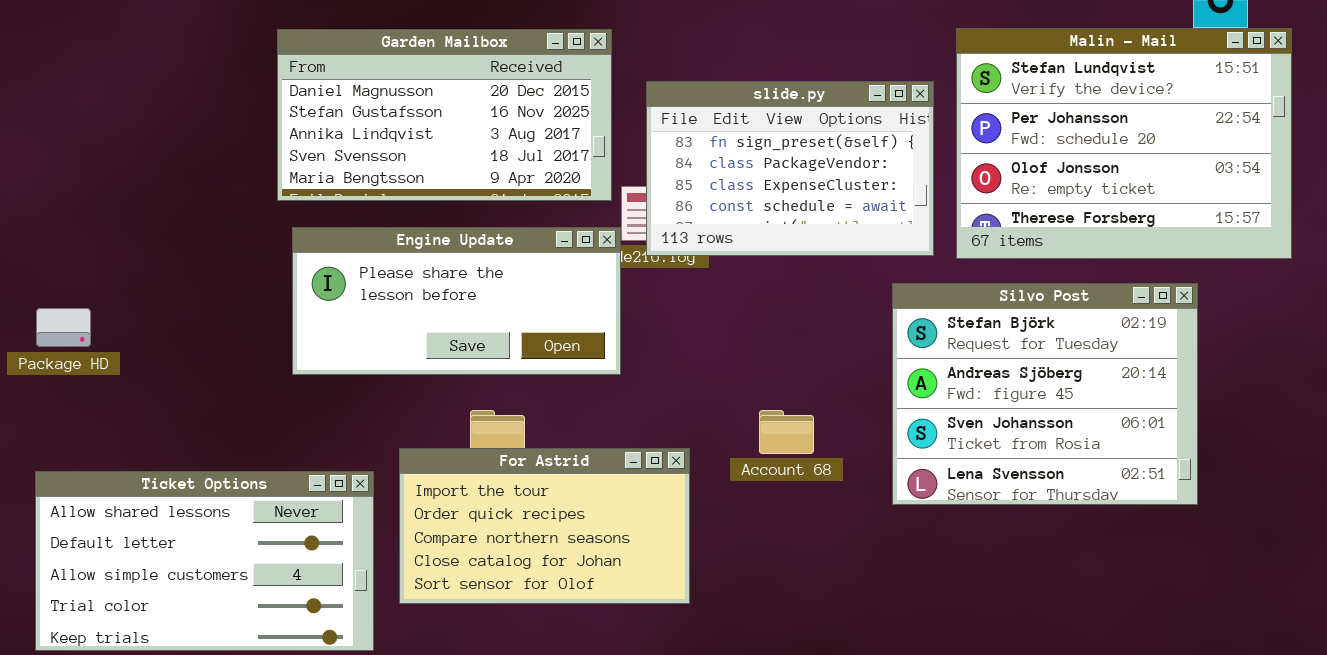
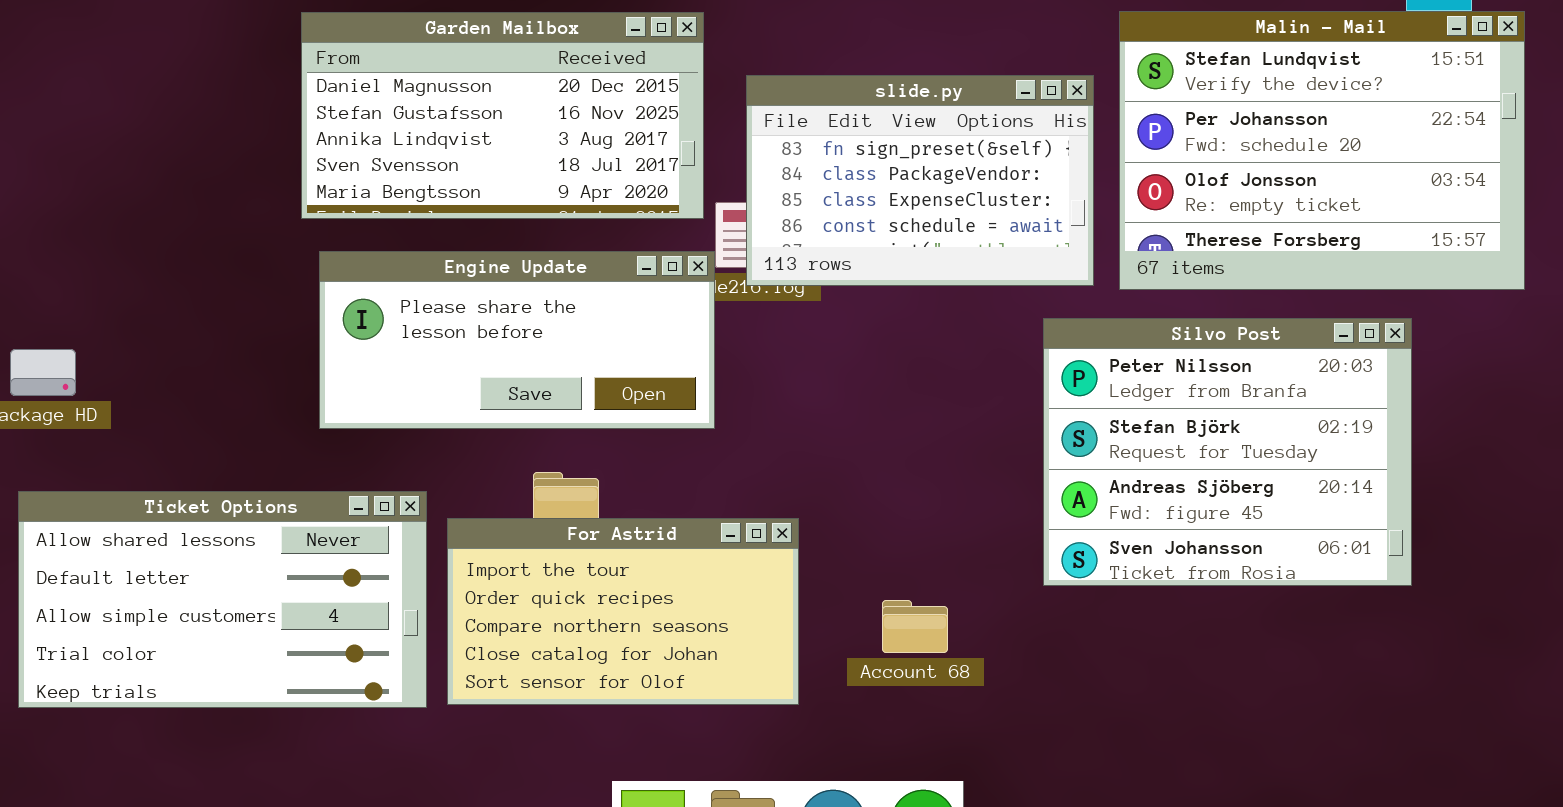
Silvo Post: [892,283,1198,505] -> [1043,318,1412,586], scrolled up 1 row
Account 68: [759,410,814,454] -> [882,600,948,653], moved
Ticket Options: [35,471,374,651] -> [18,491,427,708], moved

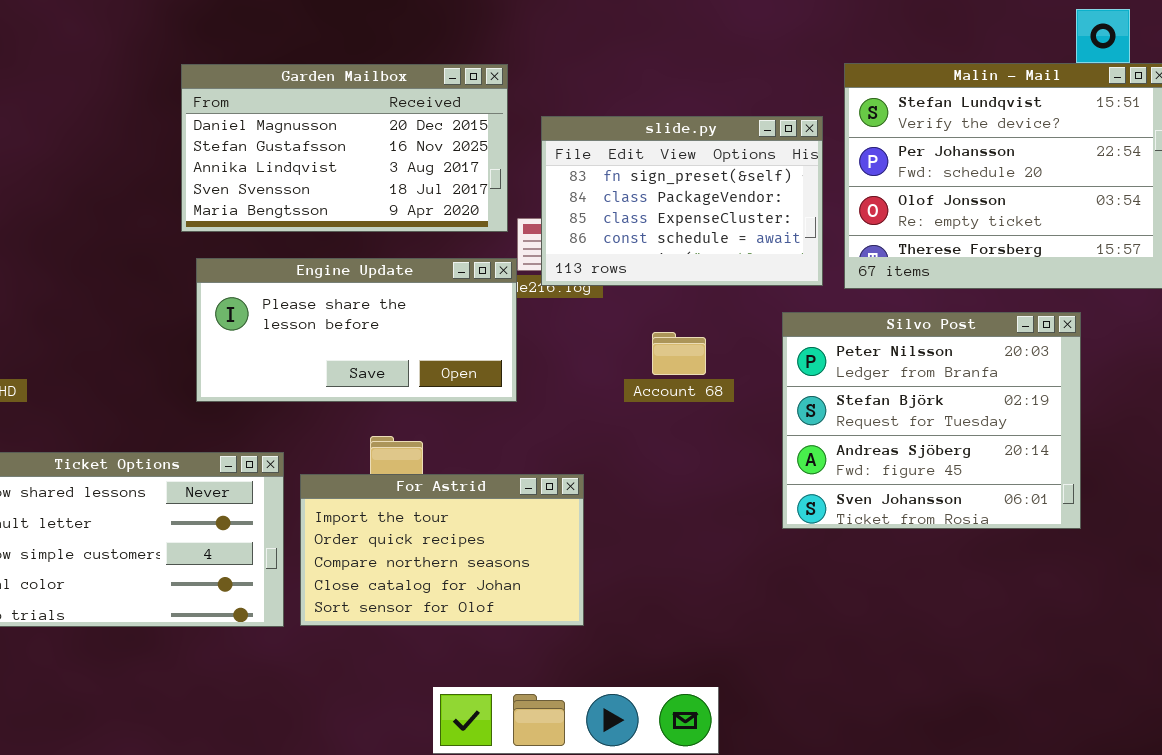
Account 68: [882,600,948,653] -> [652,332,706,375], moved

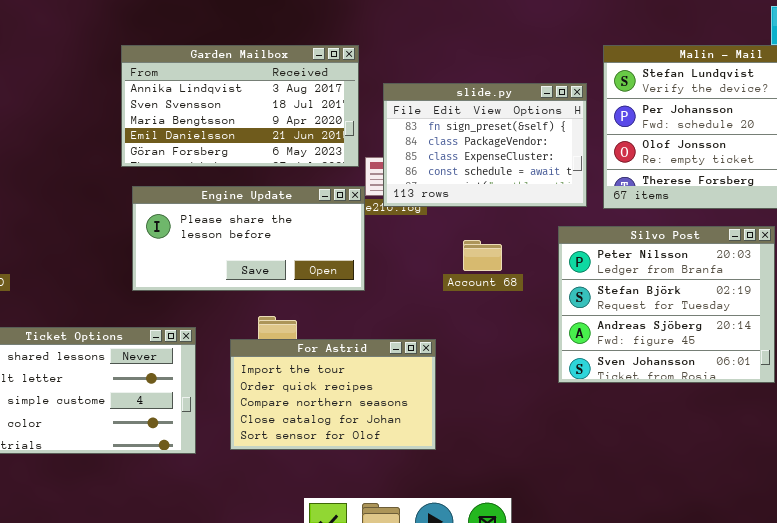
Garden Mailbox: [181,64,508,232] -> [121,45,359,167], scrolled down 2 rows
For Astrid: [300,474,584,626] -> [230,339,436,450], moved

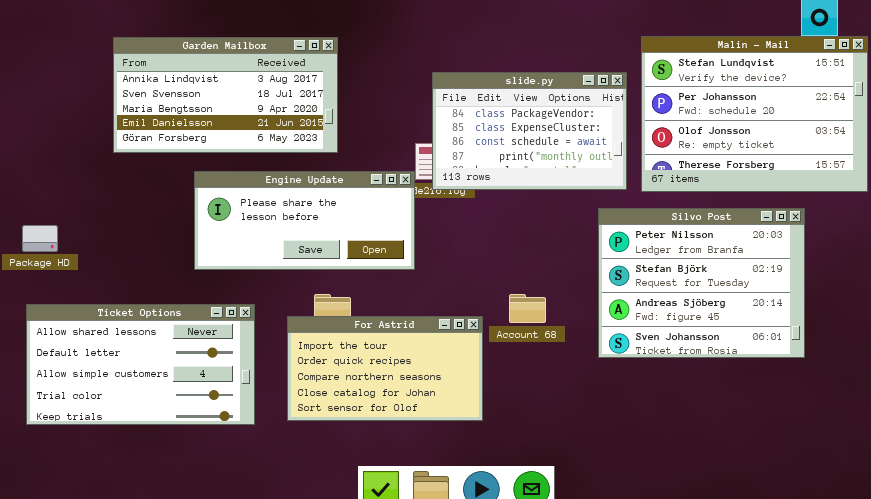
Garden Mailbox: [121,45,359,167] -> [113,37,338,153], moved
slide.py: [383,83,587,207] -> [432,72,627,190], scrolled down 1 row
Account 68: [463,240,502,271] -> [509,294,546,323], moved

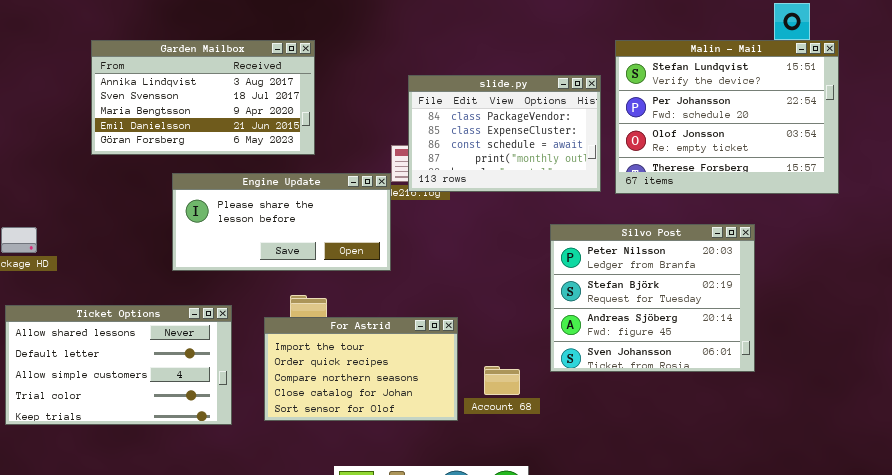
Silvo Post: [598,208,805,358] -> [550,224,755,372], moved
Account 68: [509,294,546,323] -> [484,366,520,395], moved

